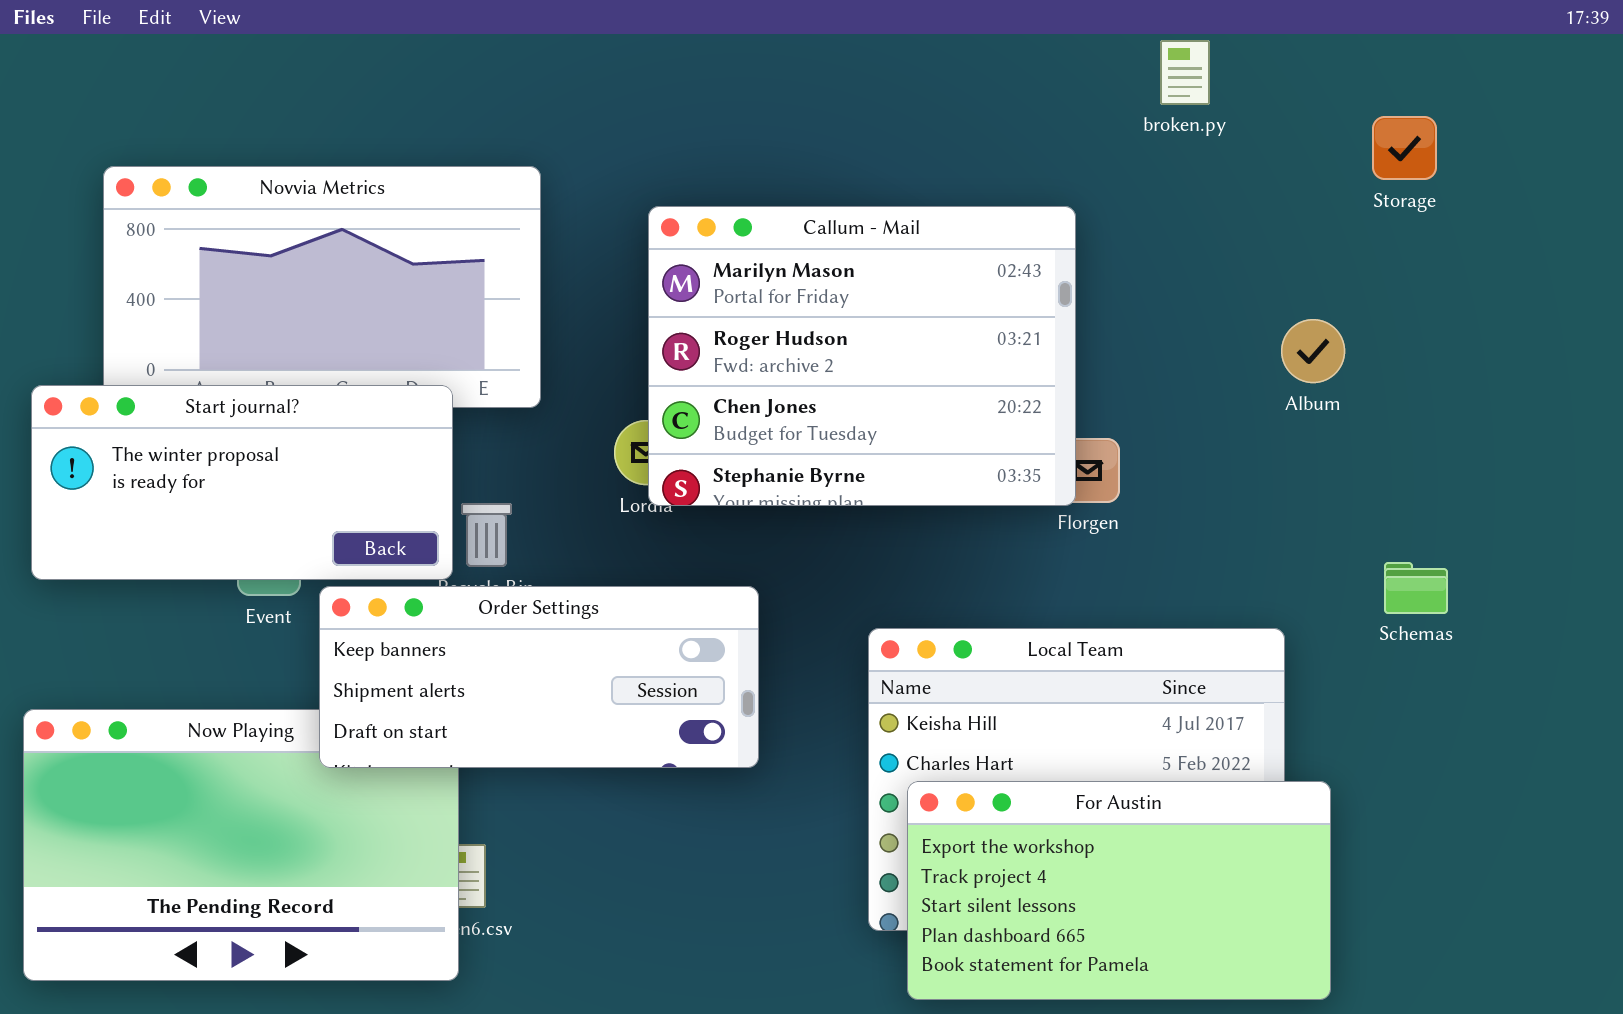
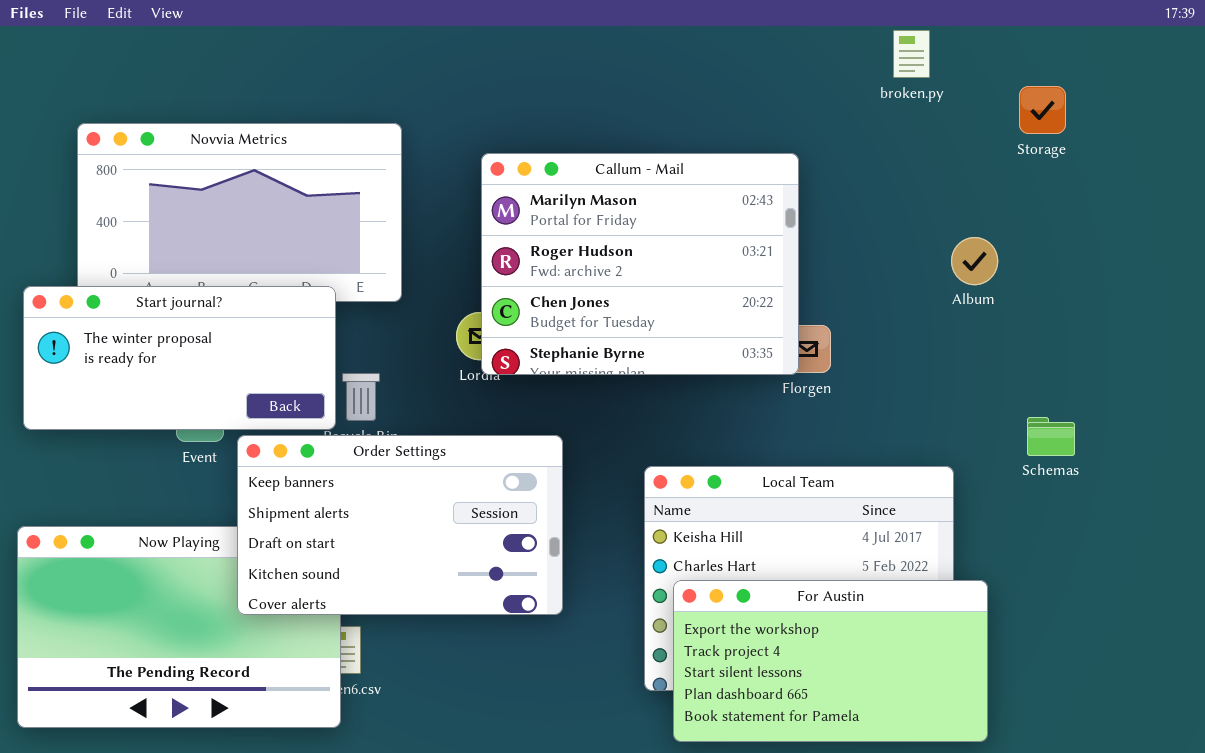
broken.py: [1160,40,1210,105] -> [893,30,930,78], moved
Order Settings: [319,586,759,768] -> [237,435,563,615], resized

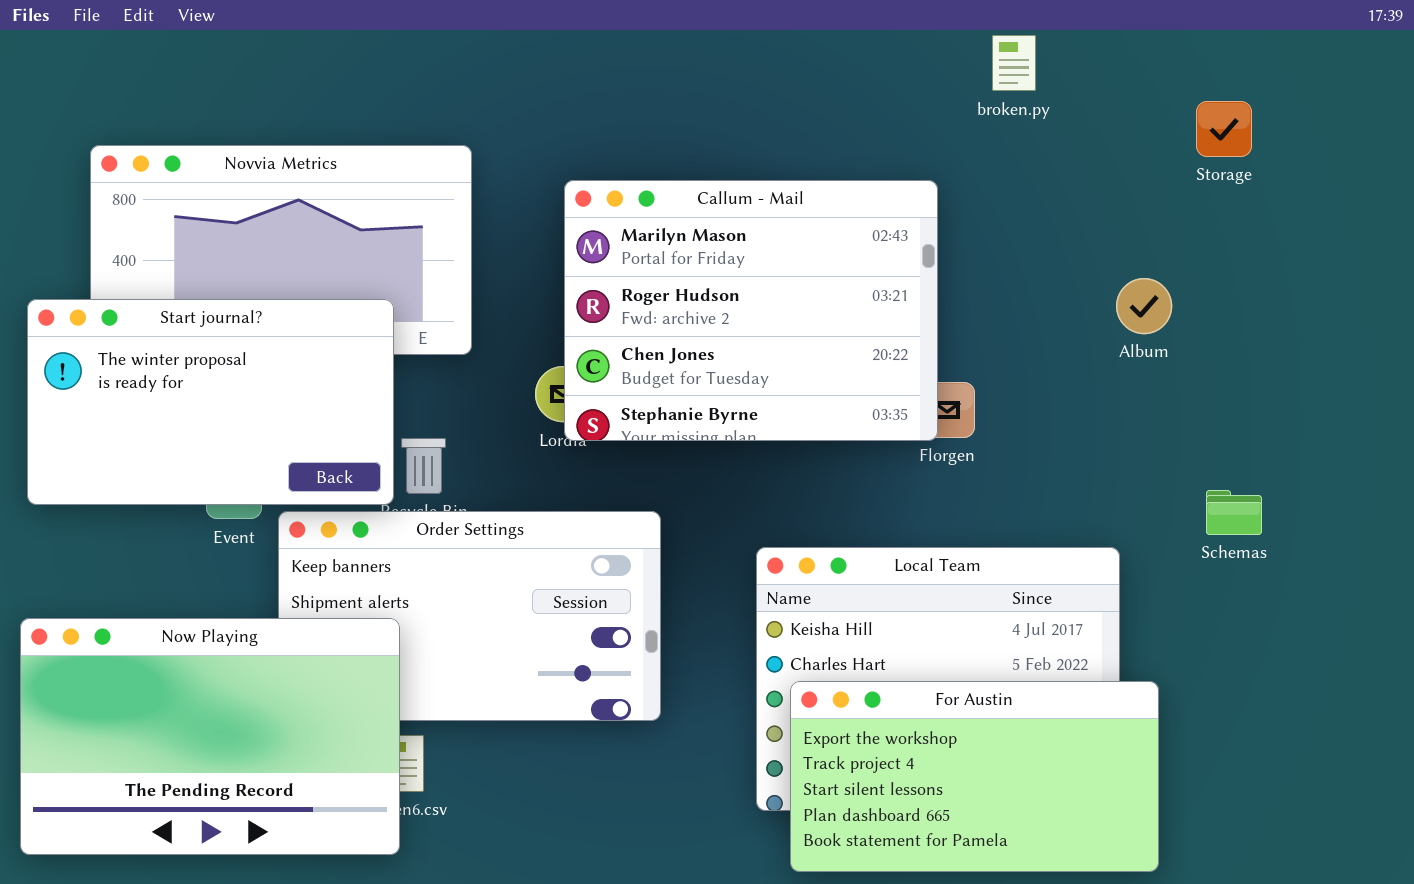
broken.py: [893,30,930,78] -> [992,35,1036,91], moved
Start journal?: [23,286,336,430] -> [27,299,394,505], resized
Now Playing: [17,526,341,728] -> [20,618,400,855], raised

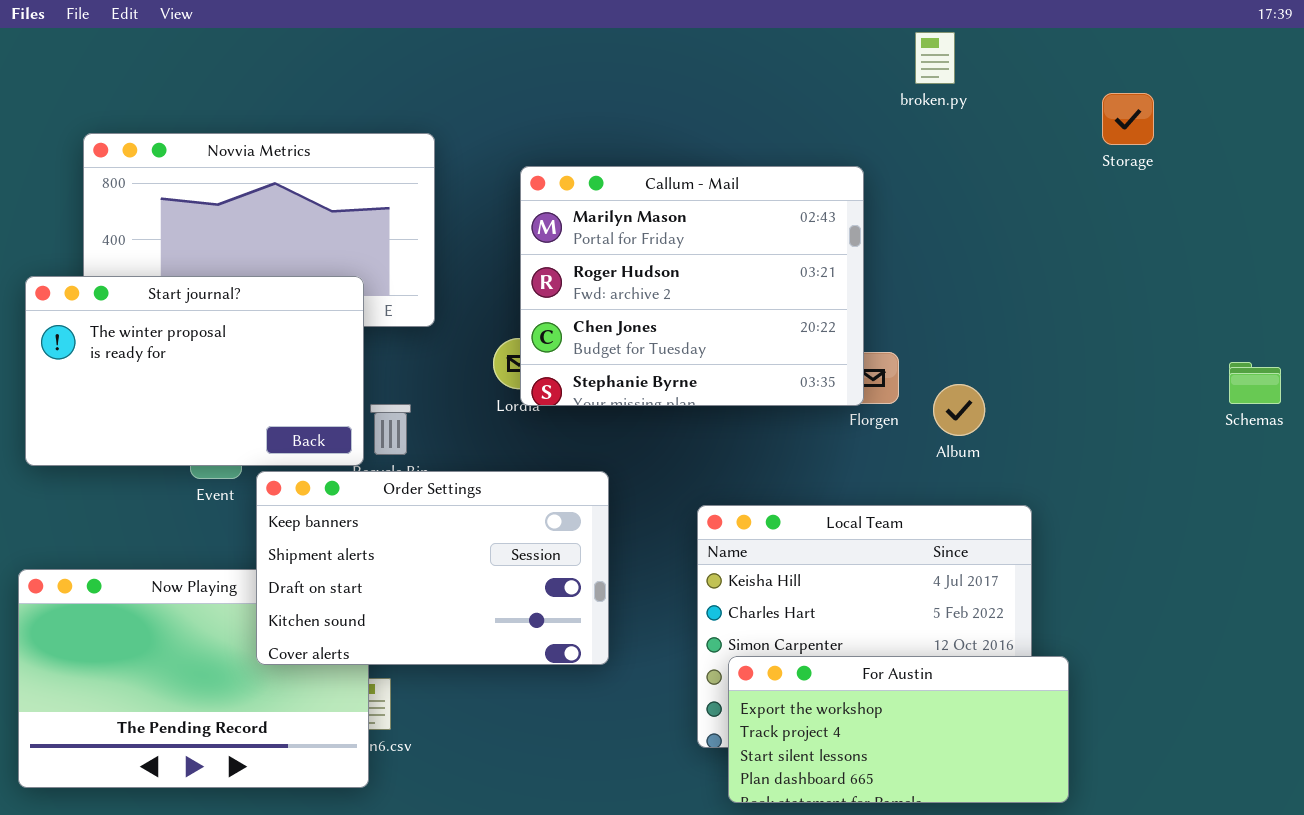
Album: [1116,278,1172,334] -> [933,384,985,436], moved
Schemas: [1206,490,1262,535] -> [1229,362,1281,404], moved
Order Settings: [278,511,661,721] -> [256,471,609,665], raised
For Austin: [790,681,1159,872] -> [728,656,1069,803], resized

